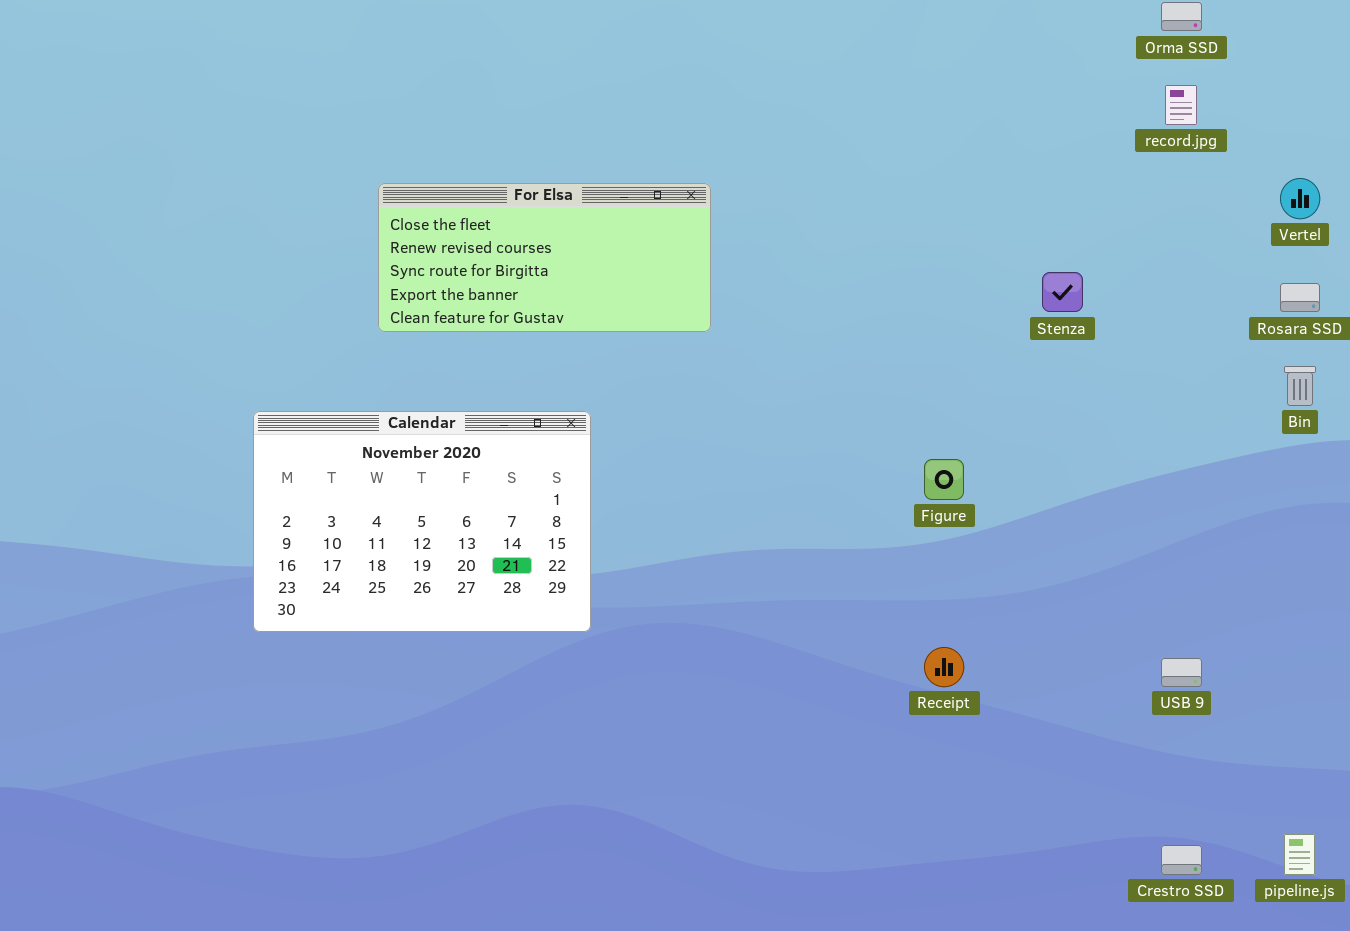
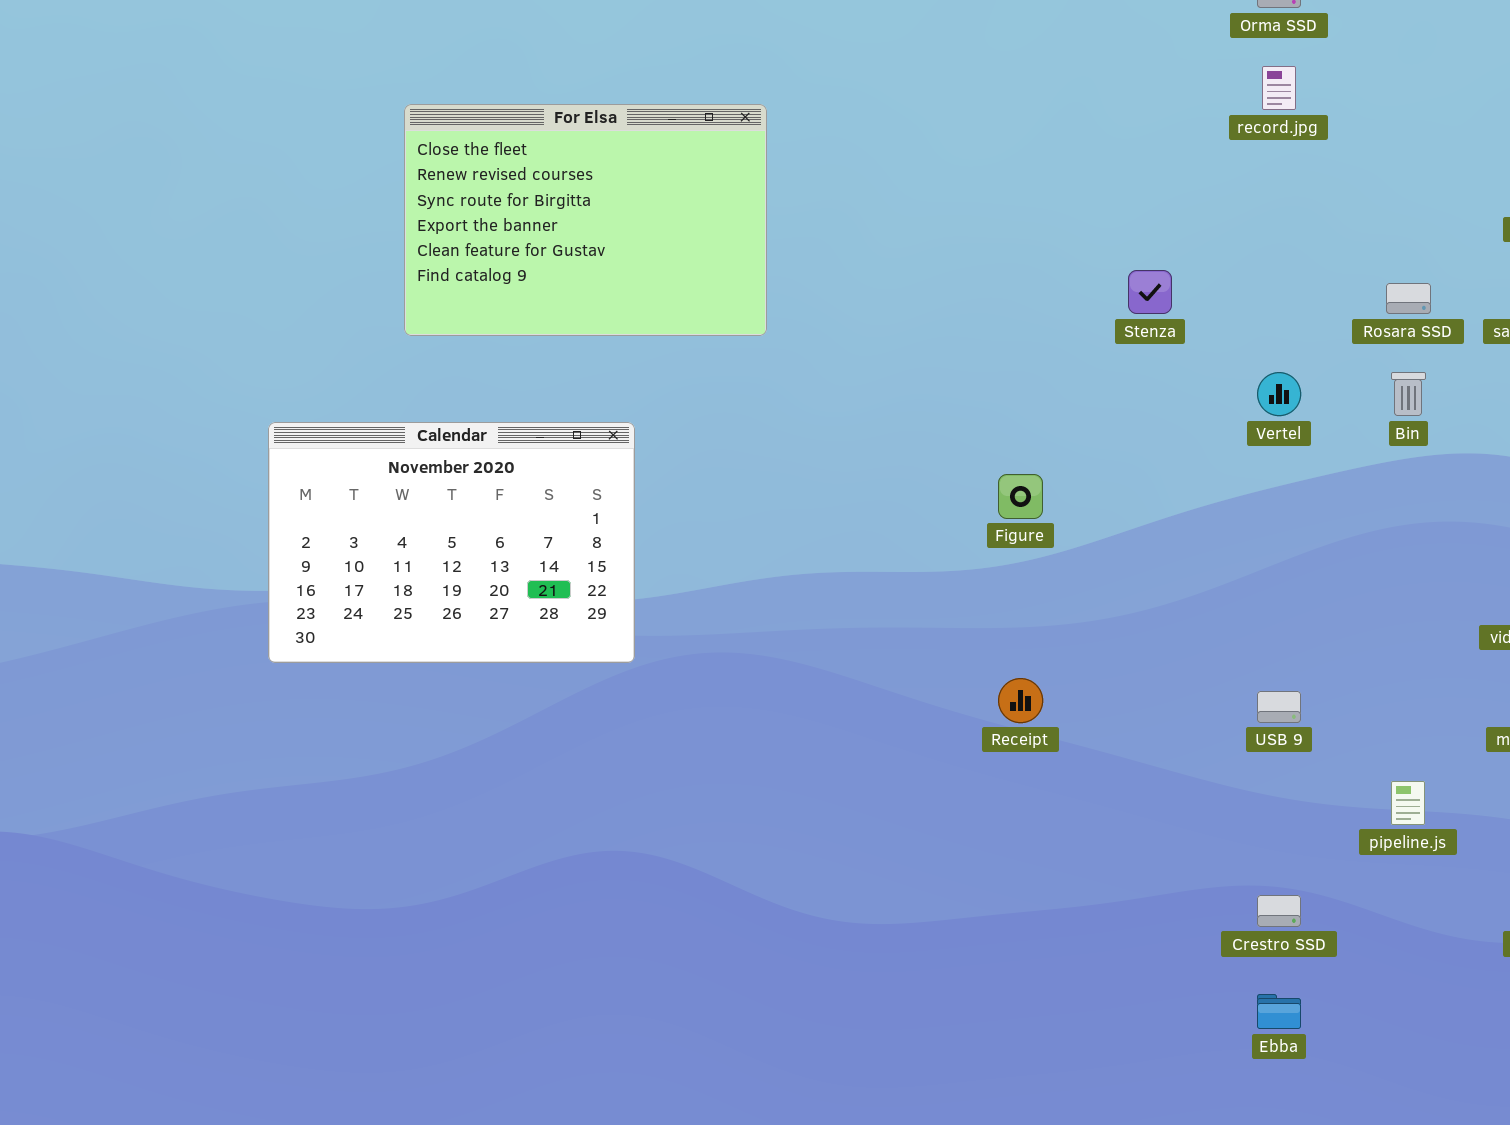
Vertel: [1280,178,1320,219] -> [1257,372,1301,416], moved
For Elsa: [378,183,711,332] -> [404,104,767,336], resized
pipeline.js: [1284,834,1315,875] -> [1391,781,1425,825], moved

